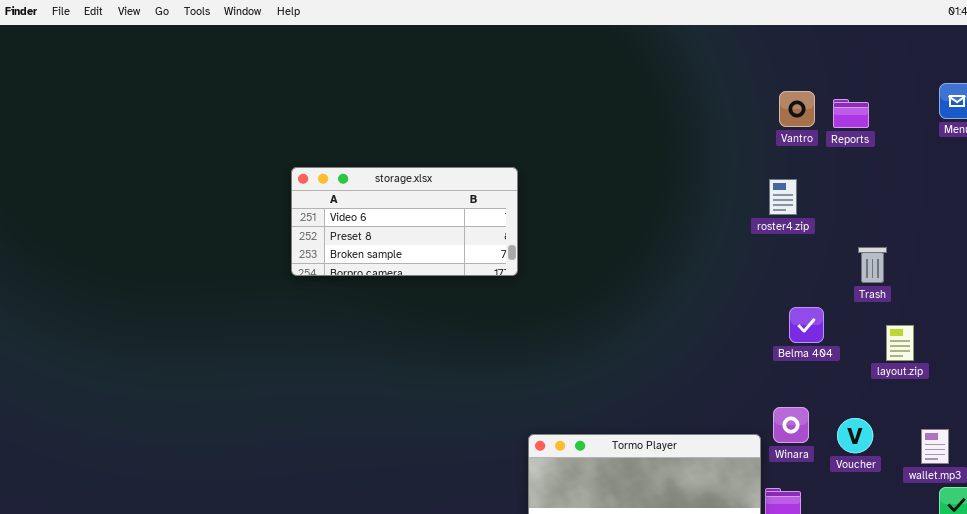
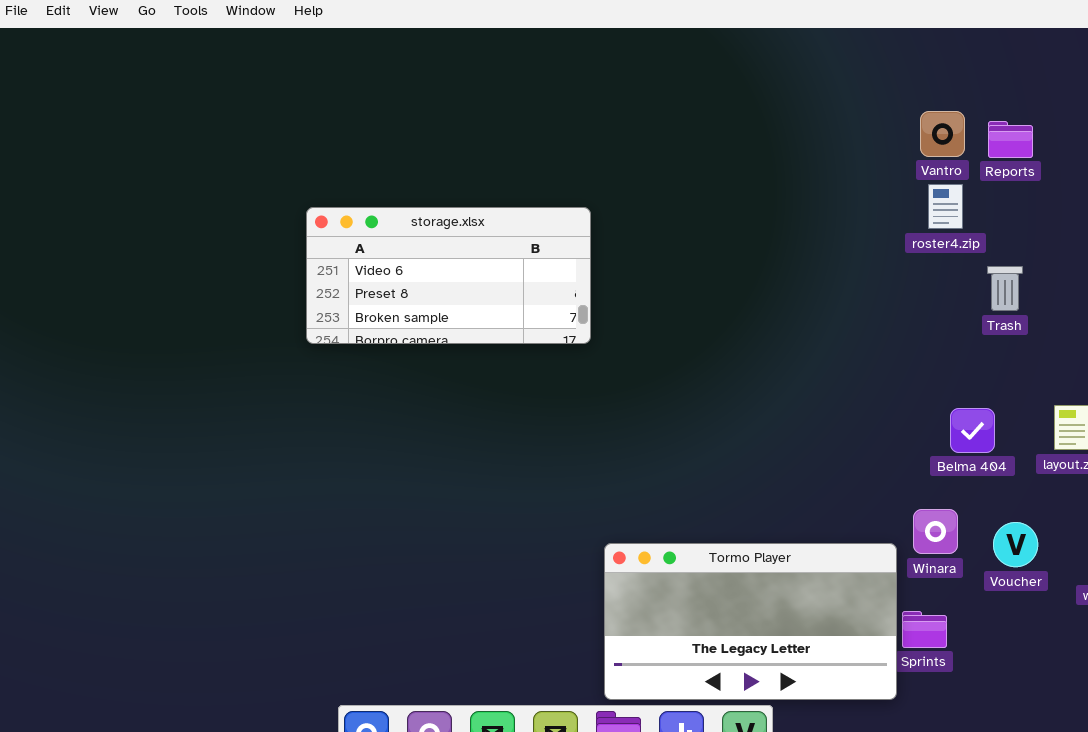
roster4.zip: [769,179,797,215] -> [928,184,963,229], moved
Trash: [858,247,887,283] -> [987,266,1023,311], moved
Belma 404: [789,307,824,343] -> [950,408,995,453], moved

